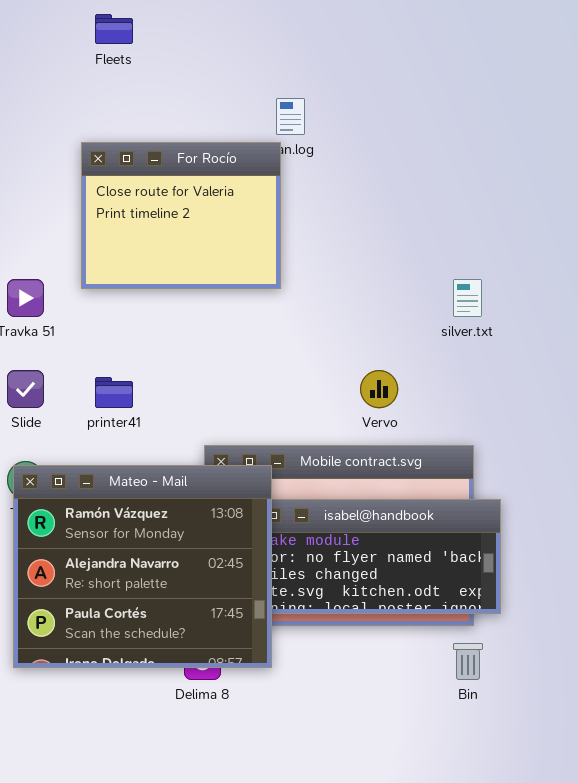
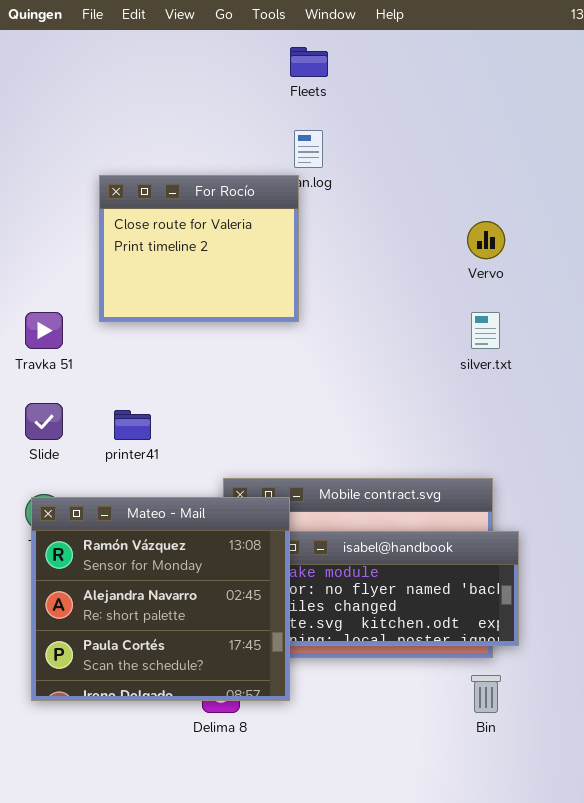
Fleets: [95,14,133,44] -> [290,47,328,77], moved
Vervo: [360,370,398,408] -> [467,221,505,259], moved

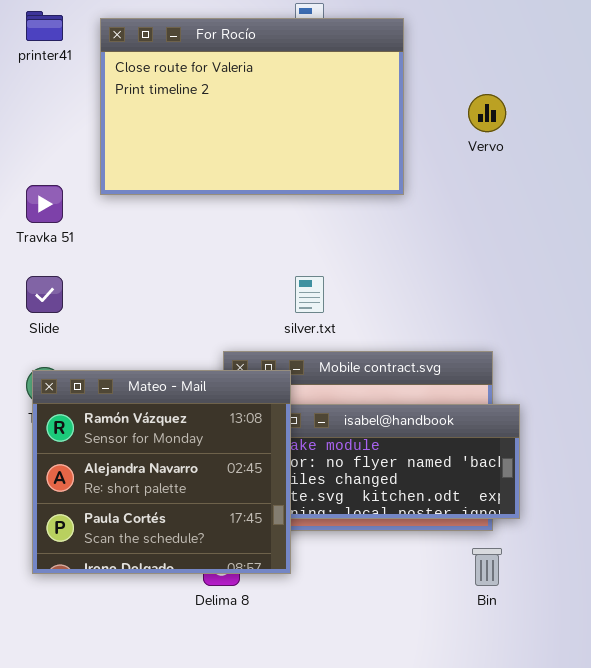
For Rocío: [99,175,299,322] -> [100,18,404,195], resized
silver.txt: [471,312,500,349] -> [295,276,324,313], moved
printer41: [114,410,151,440] -> [26,11,63,41], moved

